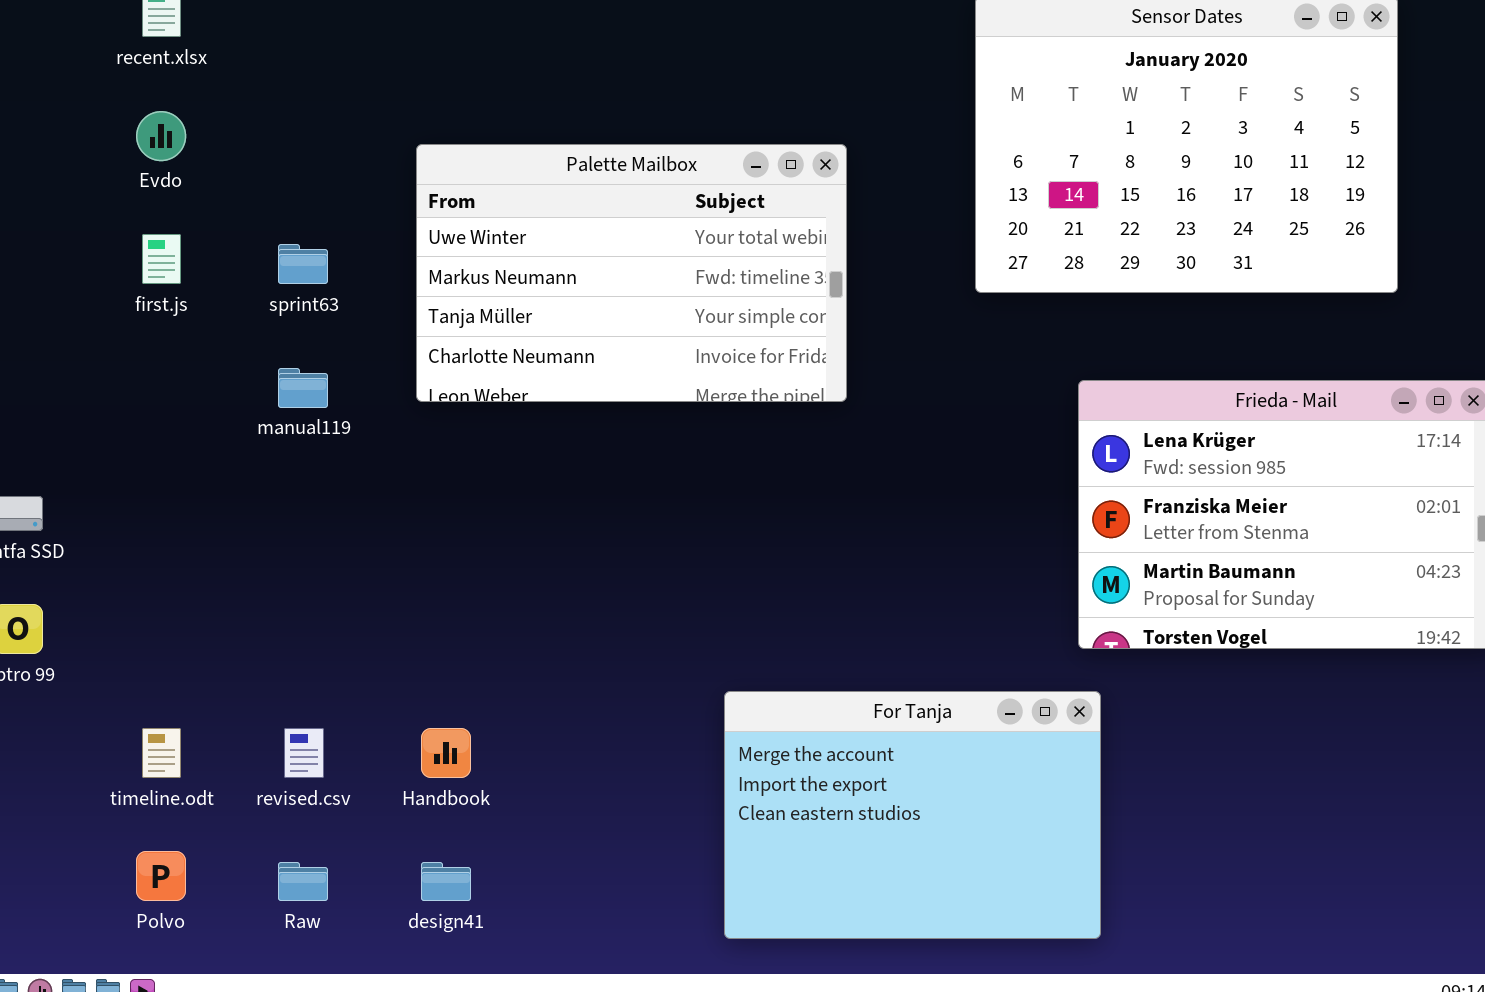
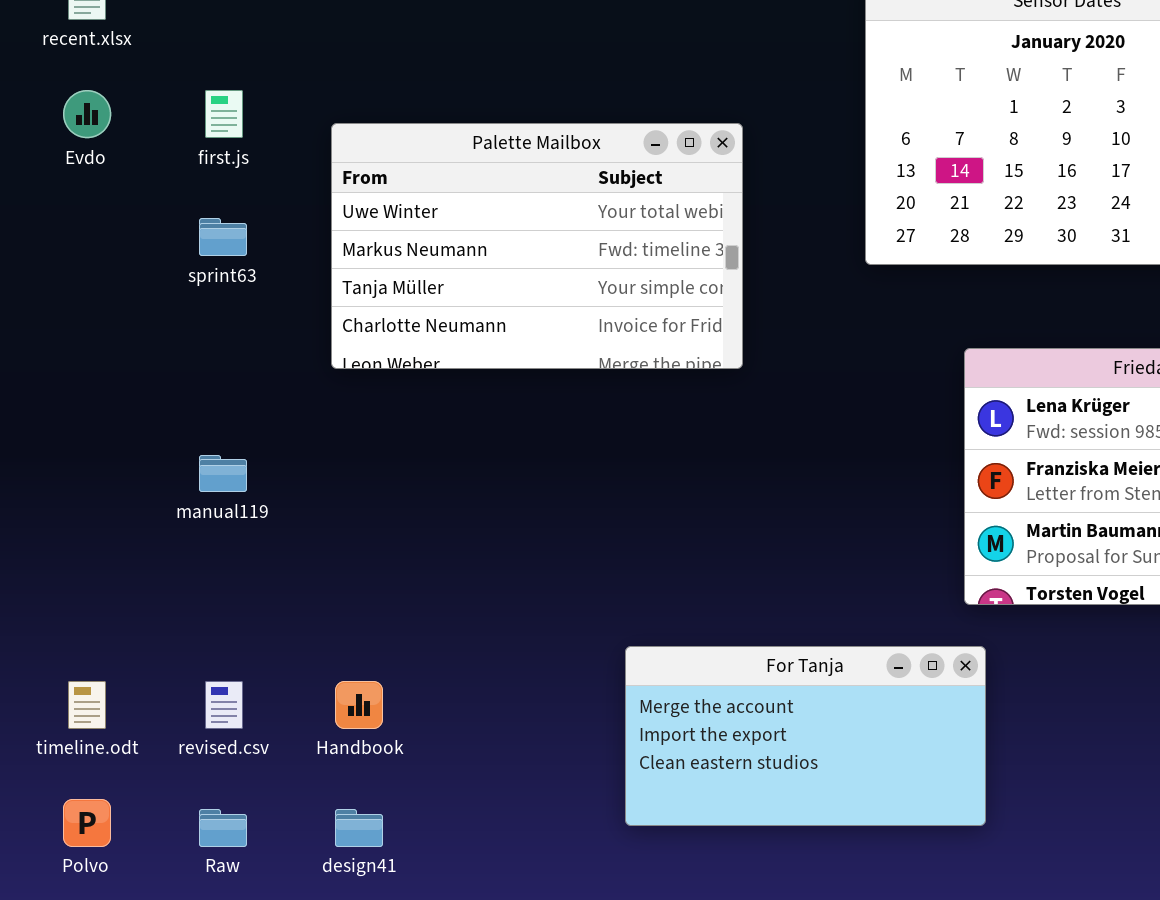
first.js: [142,234,181,284] -> [205,90,243,138], moved
manual119: [278,368,328,408] -> [199,455,247,492], moved
For Tanja: [724,691,1101,939] -> [625,646,986,826], resized

